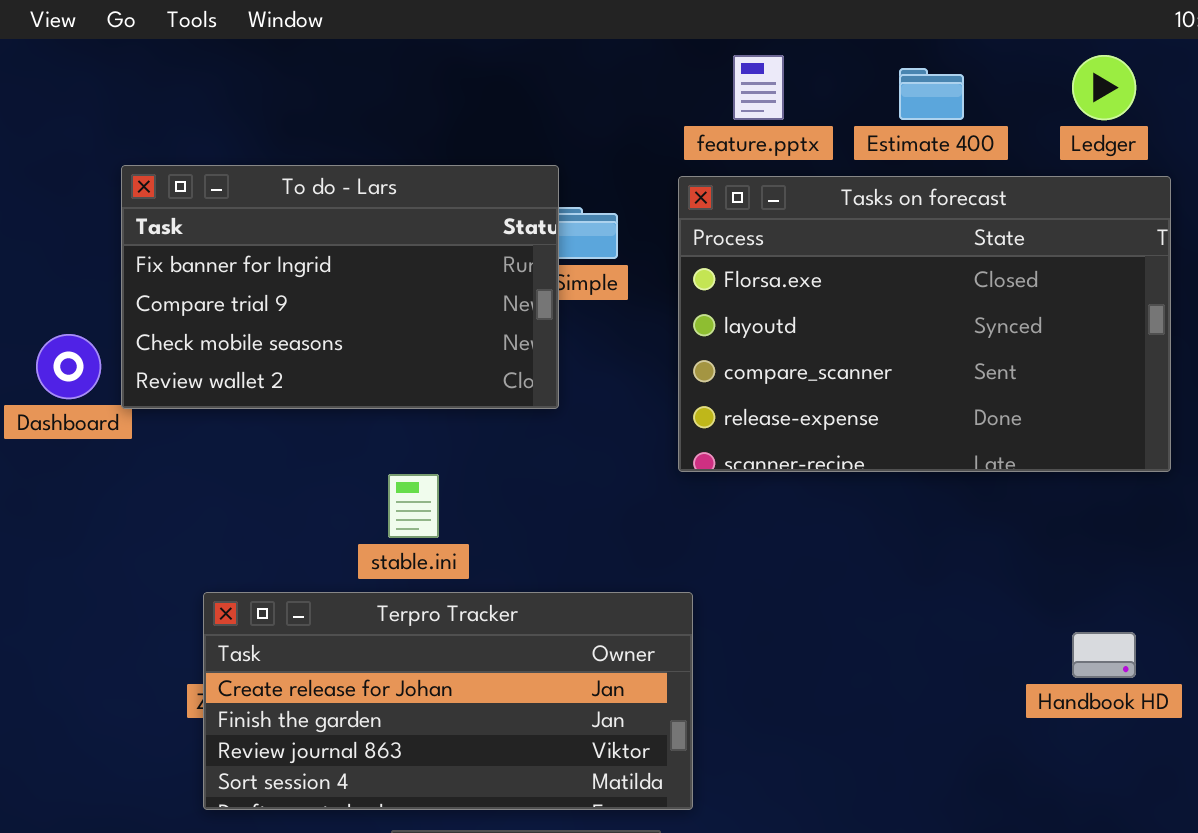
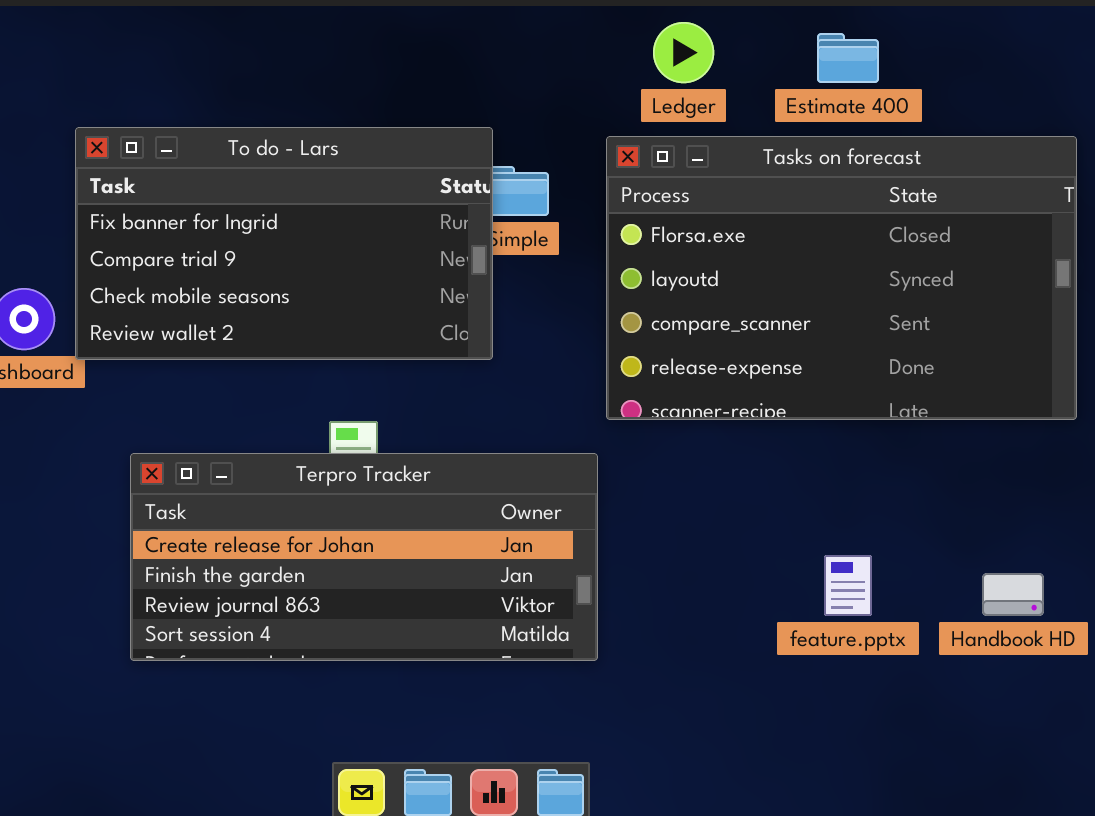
feature.pptx: [733,55,784,120] -> [824,555,872,616], moved
Ledger: [1072,55,1136,120] -> [653,22,714,83], moved
Terpro Tracker: [203,592,693,810] -> [130,453,598,661], moved

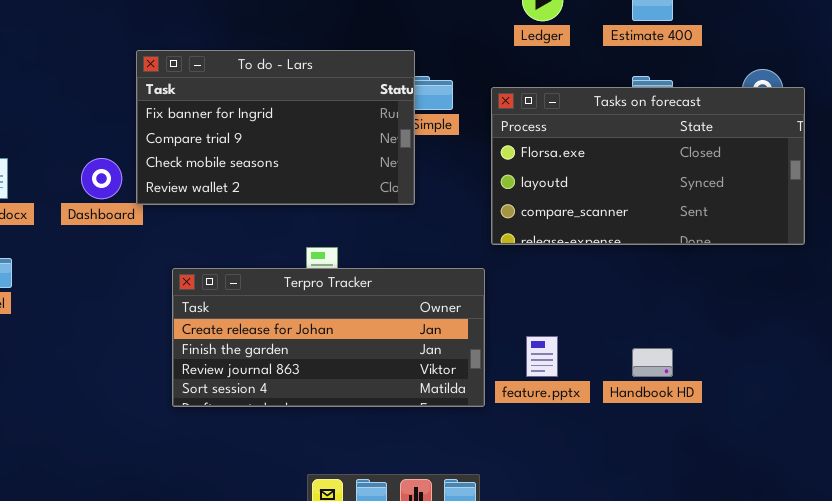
Tasks on forecast: [606,136,1077,420] -> [491,87,805,245], resized
feature.pptx: [824,555,872,616] -> [526,336,558,377], moved
Handbook HD: [982,573,1044,616] -> [632,348,673,377], moved

